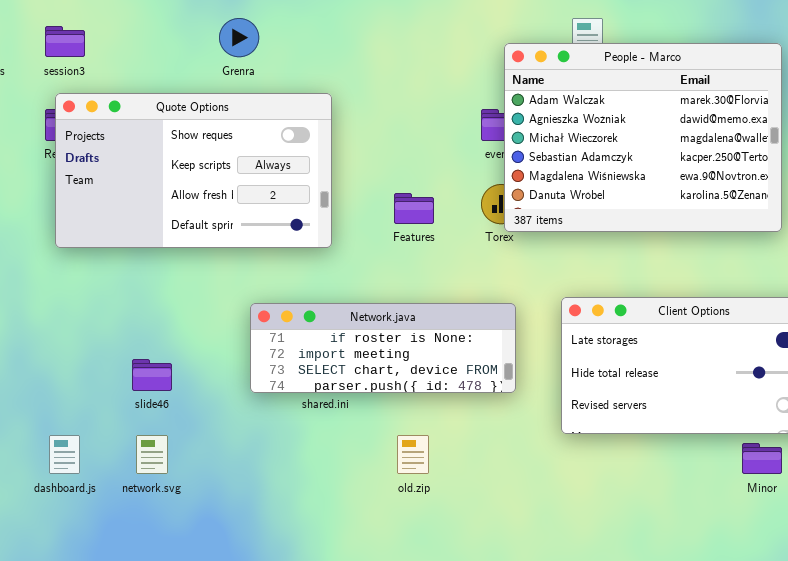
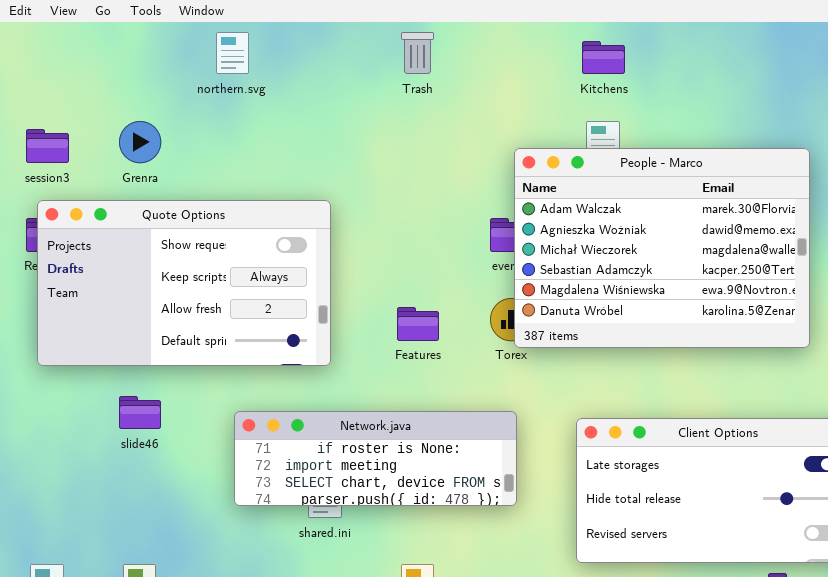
Grenra: [219,18,259,57] -> [119,121,161,163], moved
Network.java: [250,303,516,393] -> [234,411,517,506], moved
slide46: [132,359,172,391] -> [119,396,161,429], moved

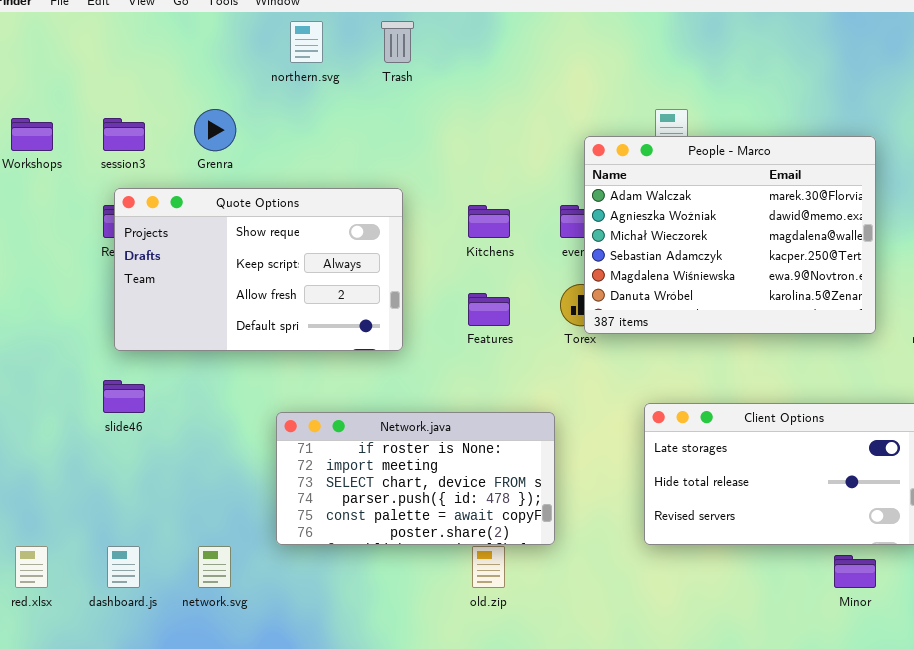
Trash: [401,32,434,74] -> [381,21,414,63], moved
Kitchens: [582,41,625,74] -> [468,205,510,238], moved
slide46: [119,396,161,429] -> [103,380,145,413], moved
Network.java: [234,411,517,506] -> [276,412,555,545], moved, resized

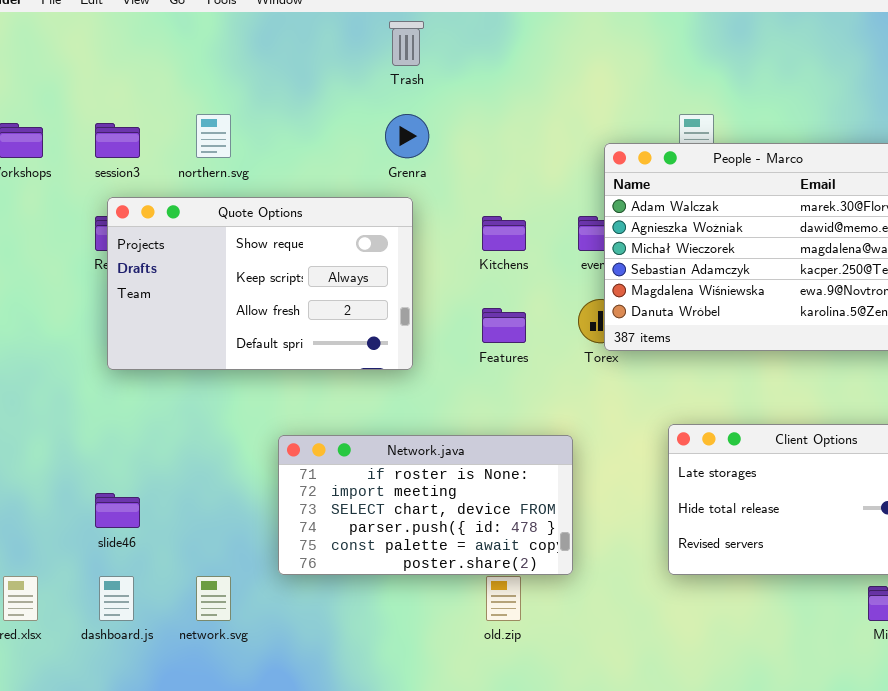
northern.svg: [290,21,323,63] -> [196,114,231,158], moved
Grenra: [194,109,236,151] -> [385,114,429,158], moved
slide46: [103,380,145,413] -> [95,493,140,528], moved

